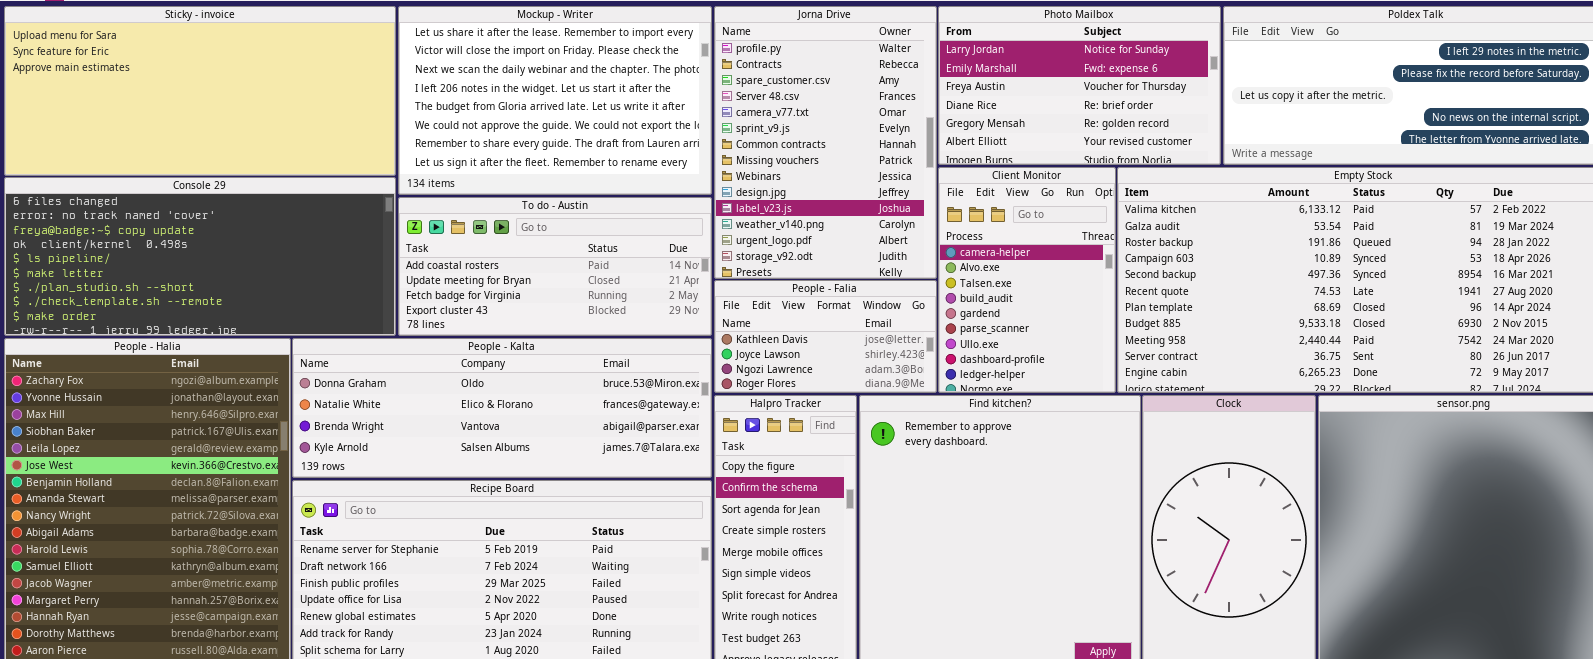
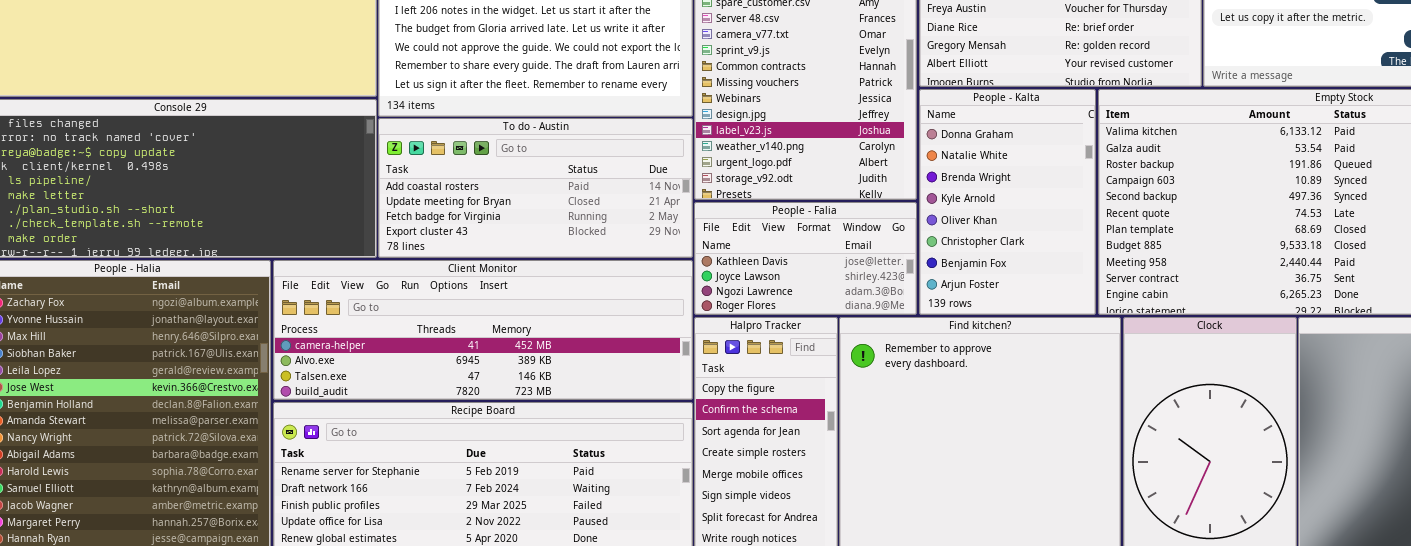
Client Monitor: [938,167,1116,393] -> [273,260,693,400], moved, resized
People - Kalta: [292,338,712,478] -> [919,89,1096,315], moved, resized

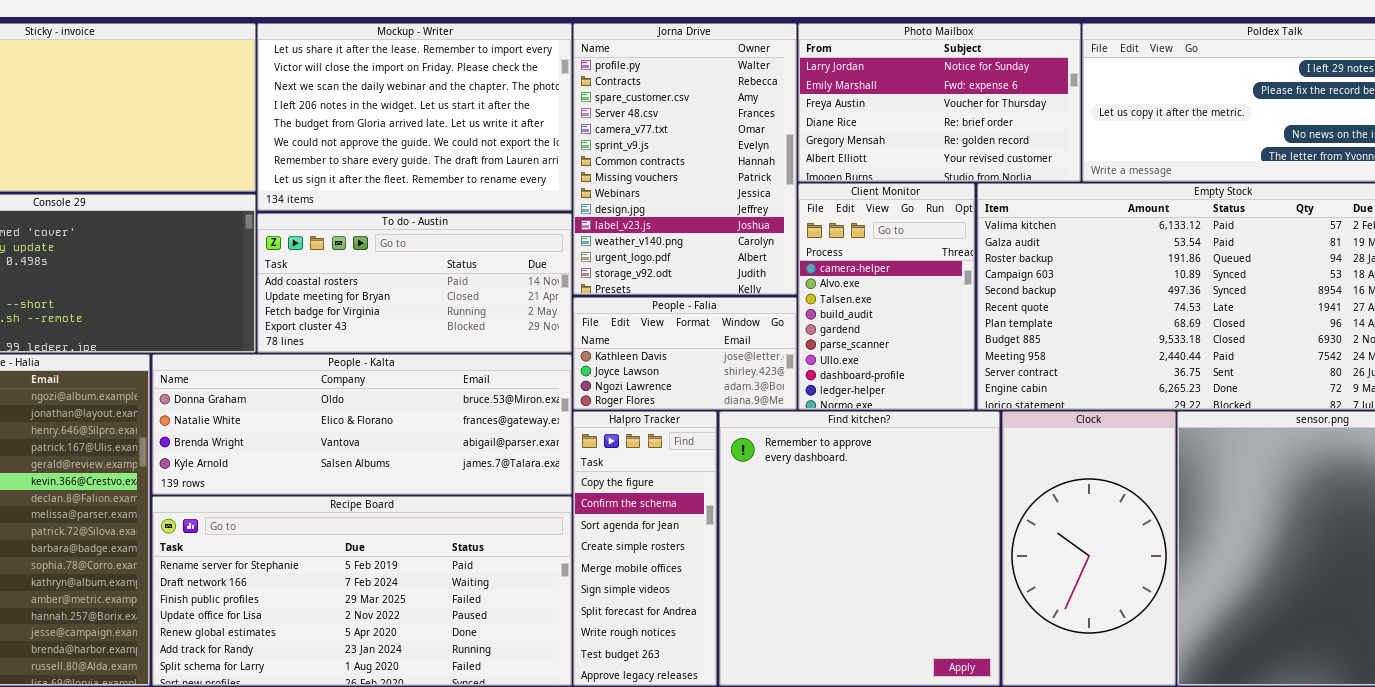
People - Kalta: [919,89,1096,315] -> [152,354,572,495], moved, resized
Client Monitor: [273,260,693,400] -> [798,183,975,410], moved, resized

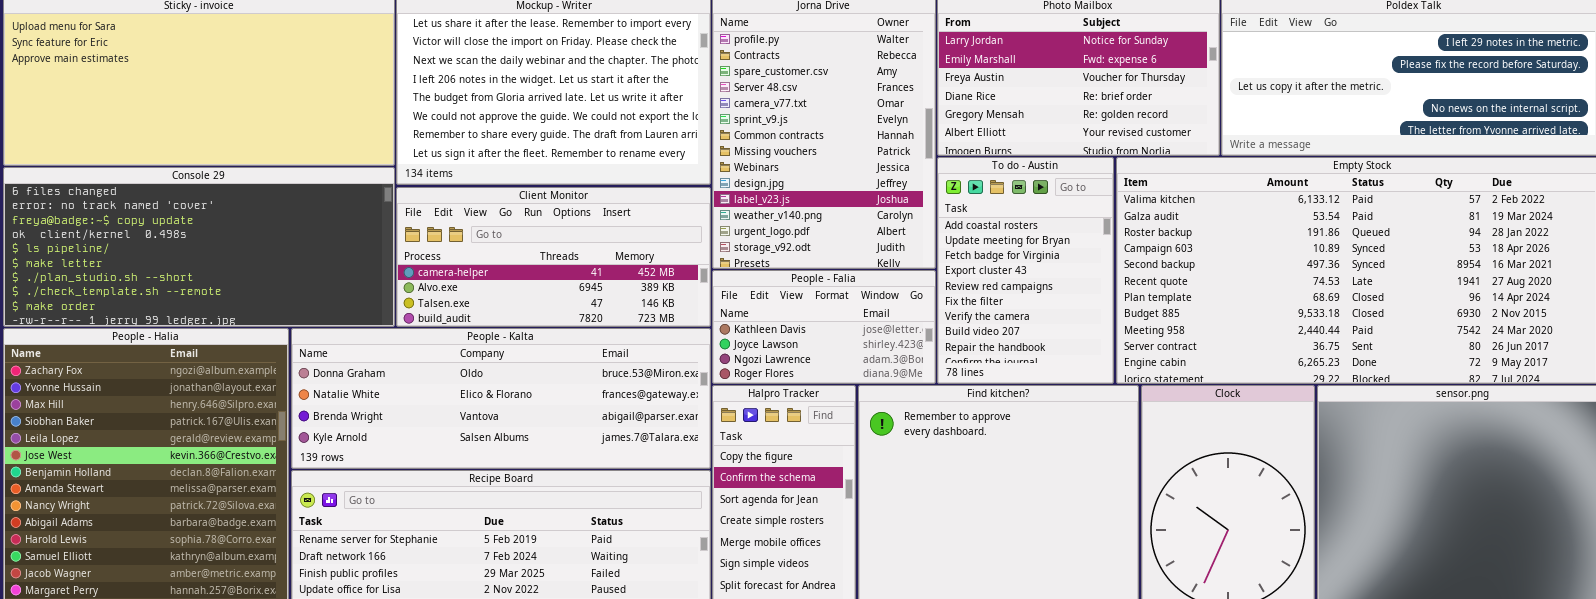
Client Monitor: [798,183,975,410] -> [396,187,711,327], moved, resized
To do - Austin: [257,213,572,353] -> [937,157,1114,384], moved, resized

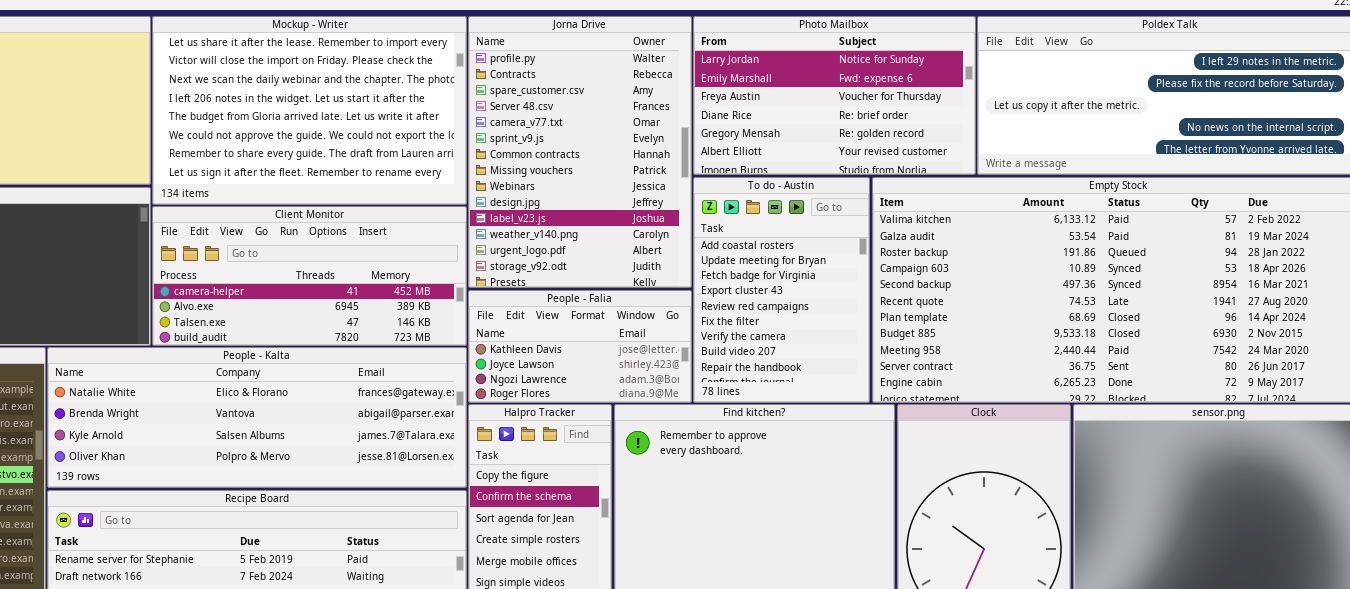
People - Kalta: [291,328,711,469] -> [47,347,467,488], scrolled down 1 row

